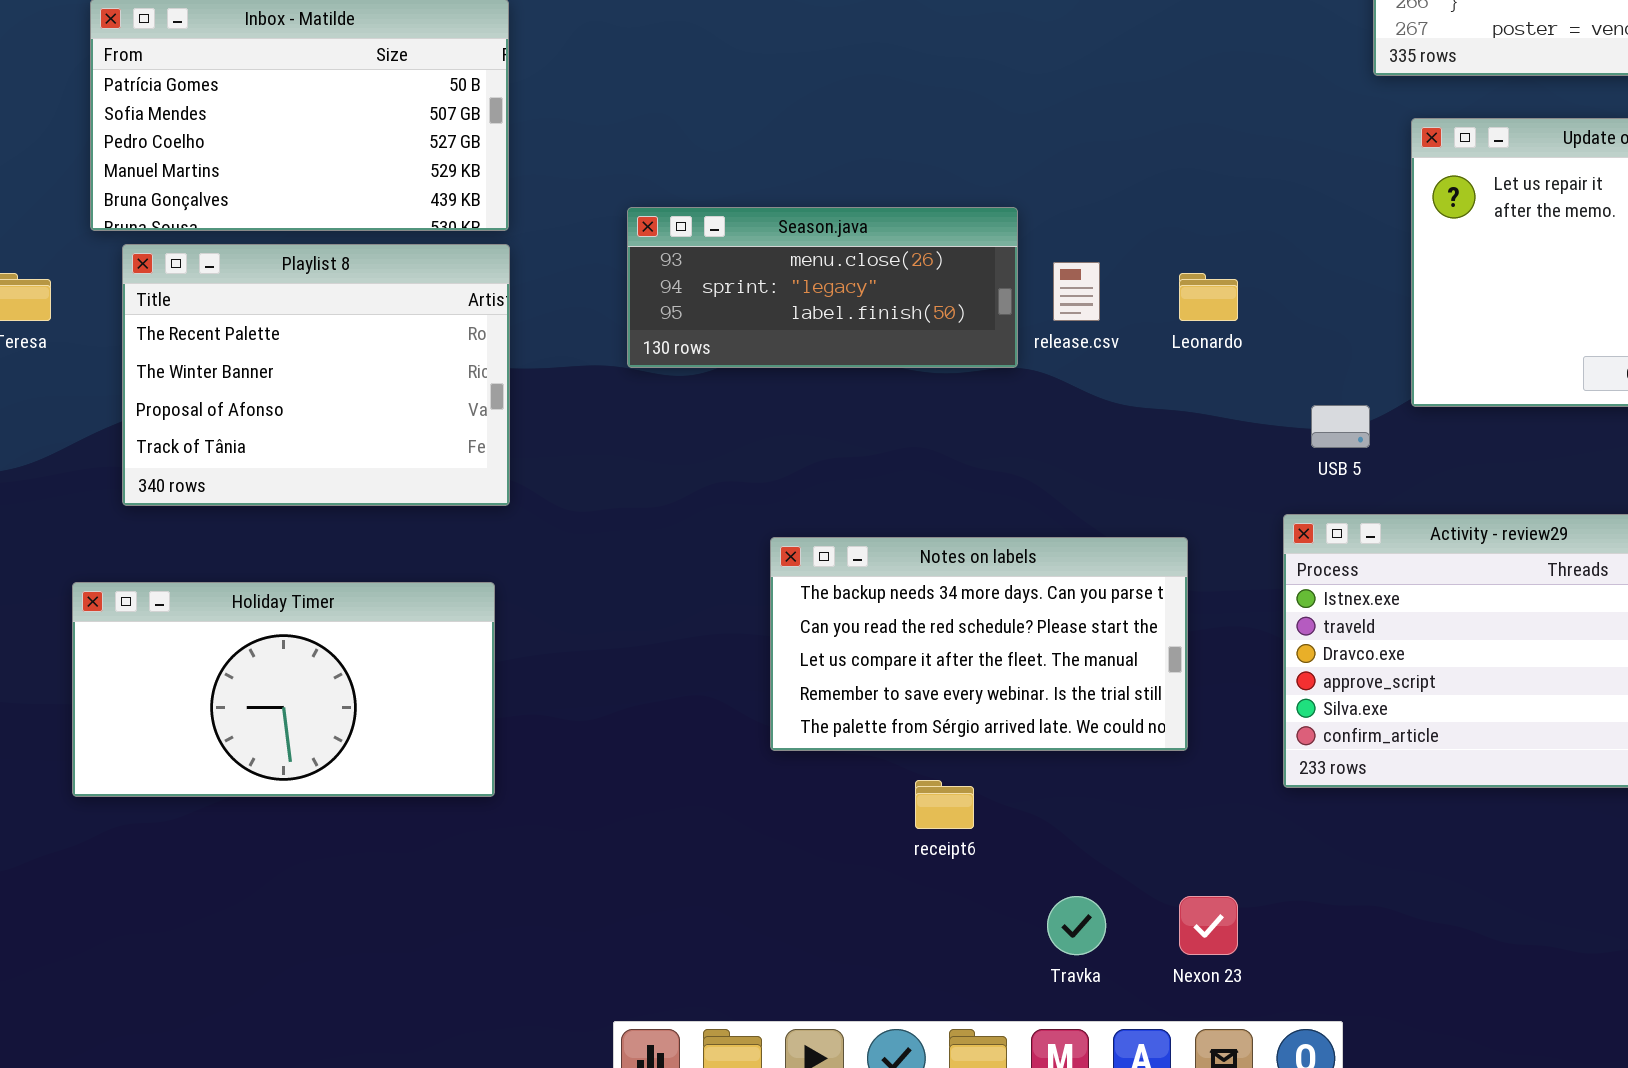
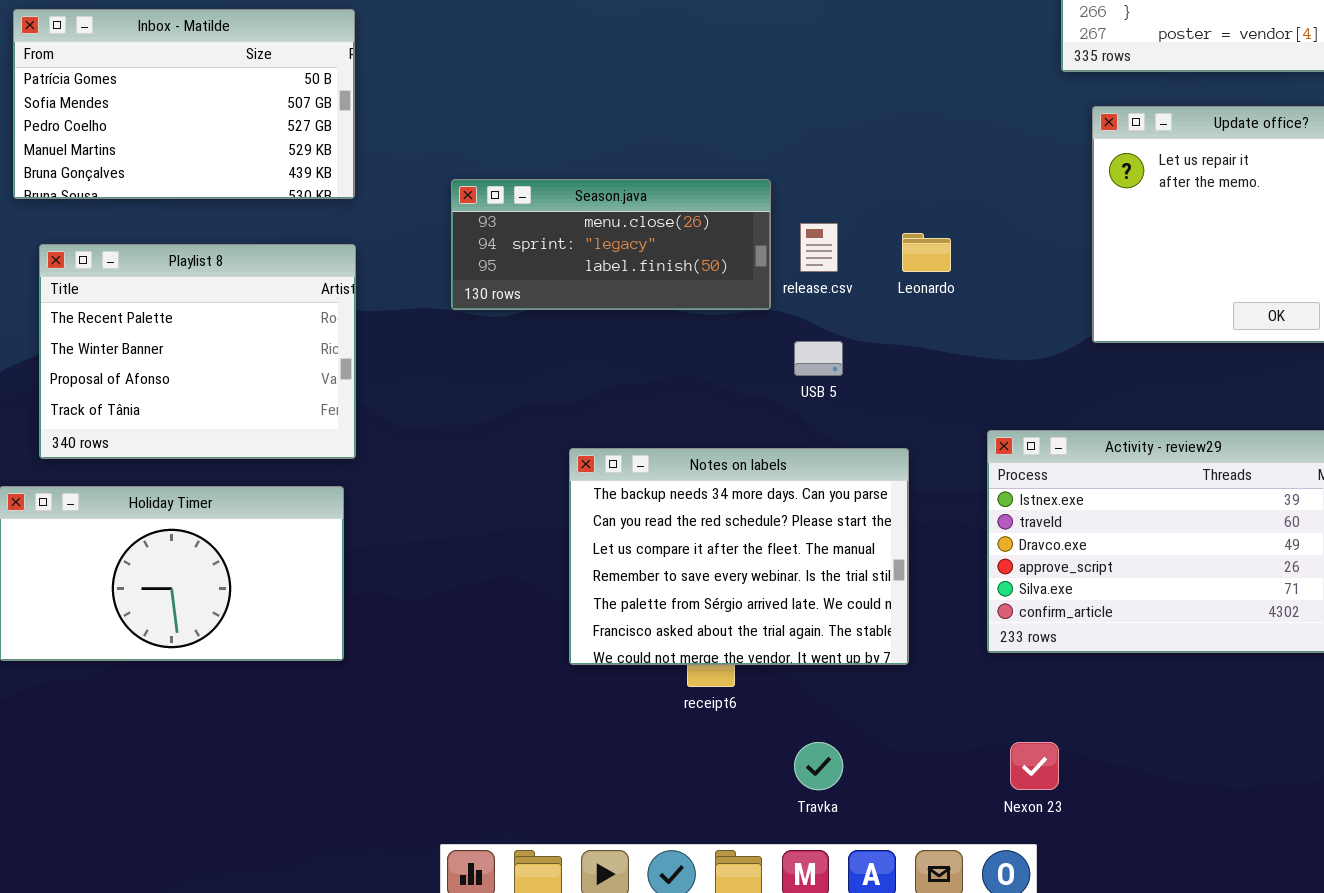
Playlist 8: [122,244,510,506] -> [39,244,356,459], moved
USB 5: [1311,405,1370,448] -> [794,341,843,376], moved
Notes on labels: [770,537,1188,751] -> [569,448,909,665], resized
Nexon 23: [1179,896,1238,955] -> [1010,742,1059,790], moved

